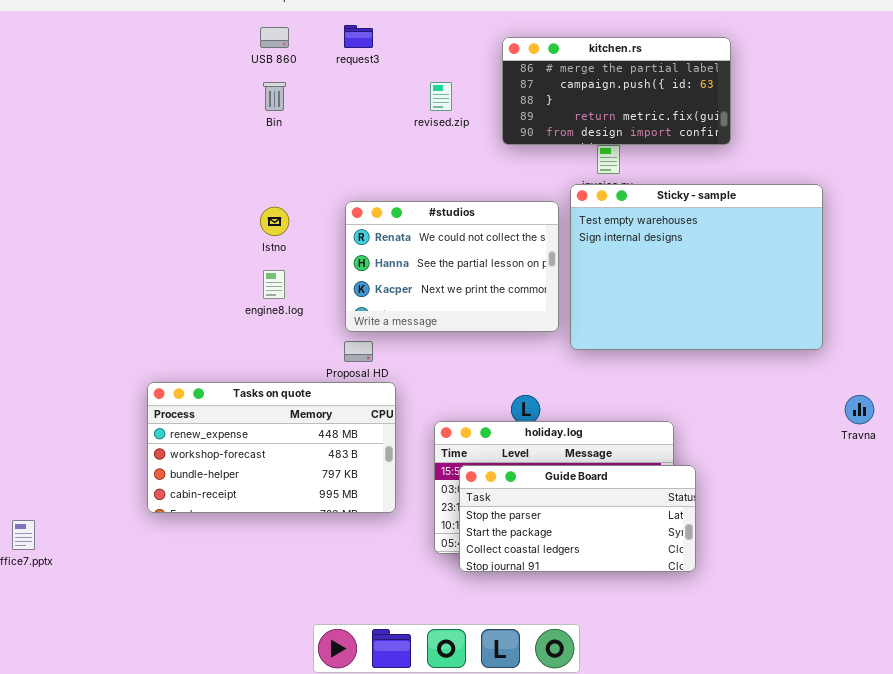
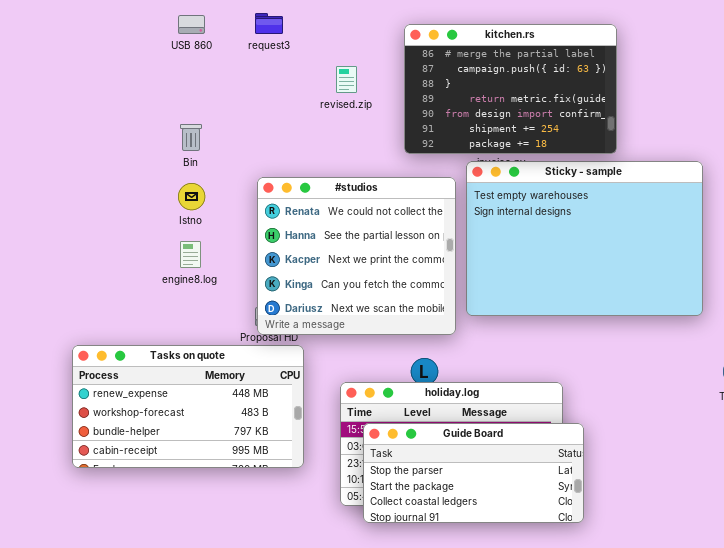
kitchen.rs: [502,37,731,145] -> [404,24,617,154], resized
Bin: [263,82,286,111] -> [180,124,202,151], moved
#studios: [345,201,559,332] -> [257,177,456,335], resized

